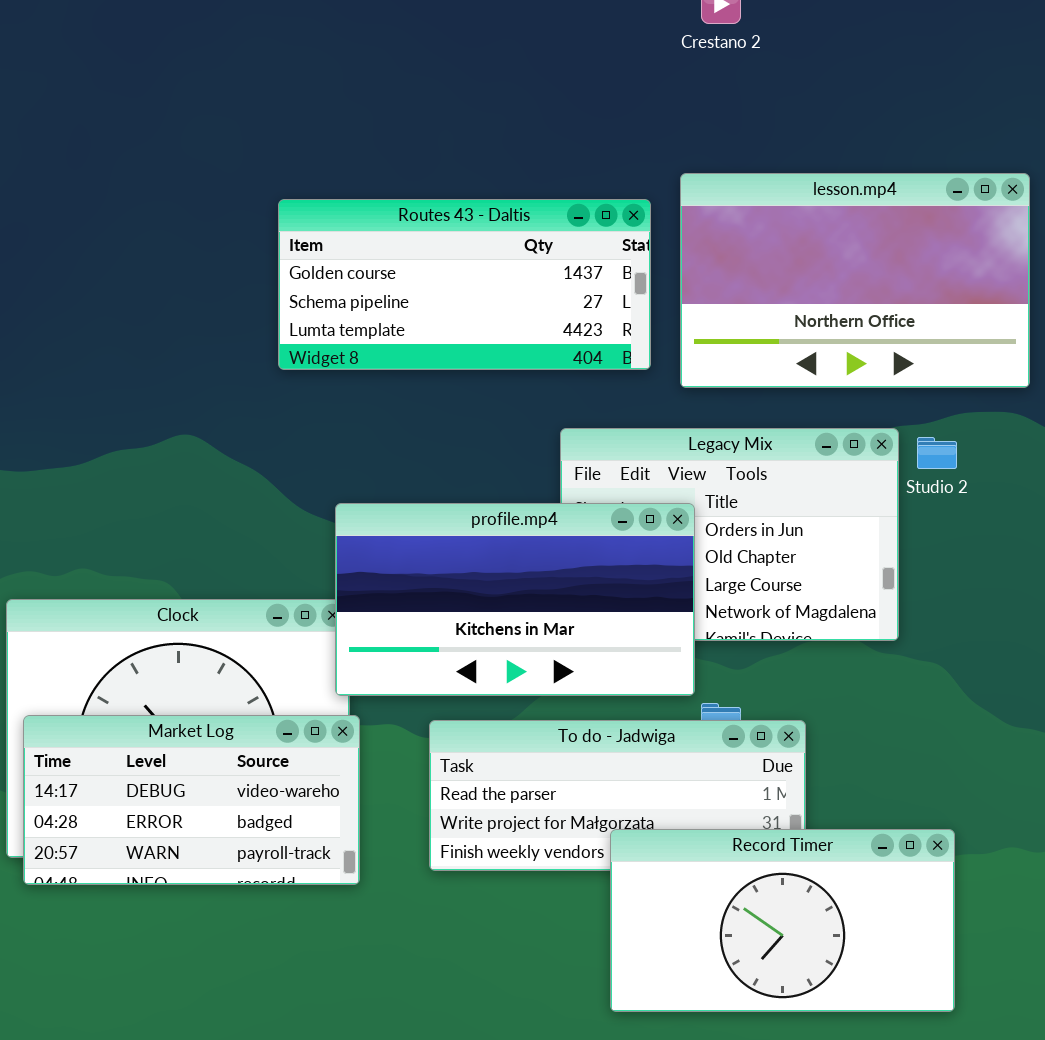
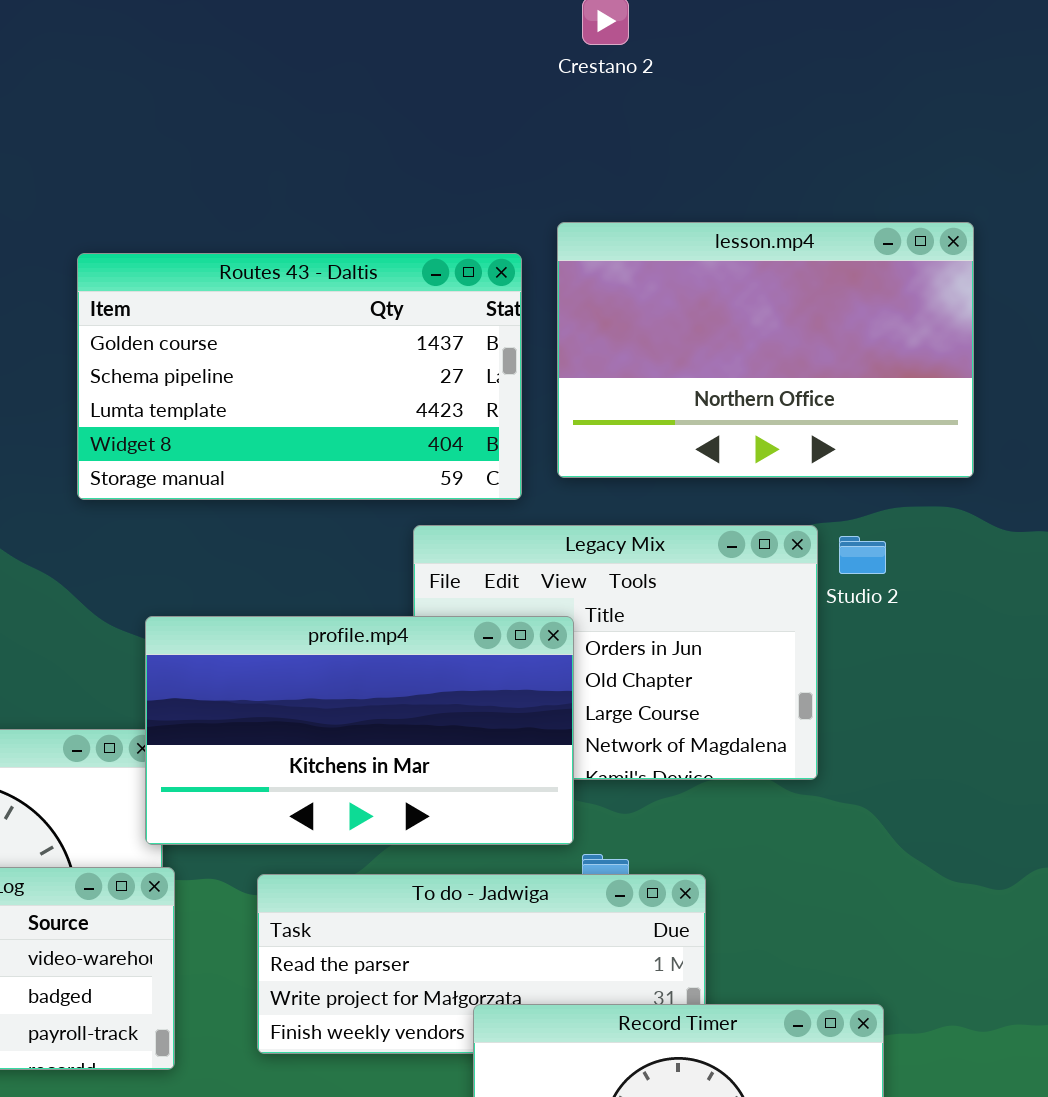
Routes 43 - Daltis: [278,199,651,370] -> [77,253,522,500], resized

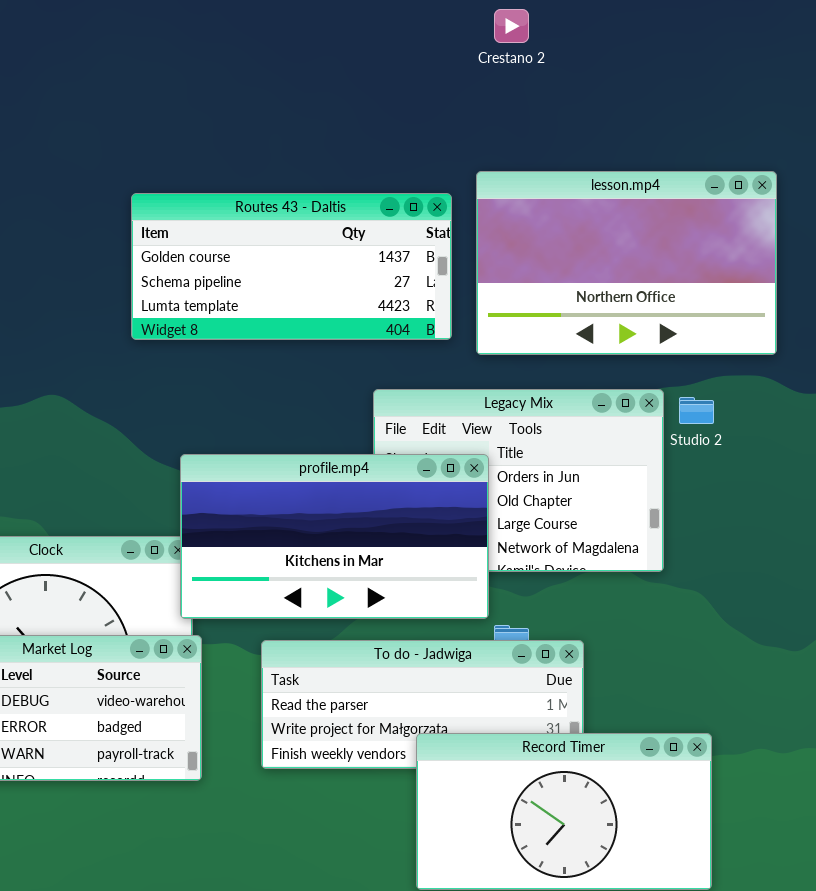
Routes 43 - Daltis: [77,253,522,500] -> [131,193,452,340], resized

